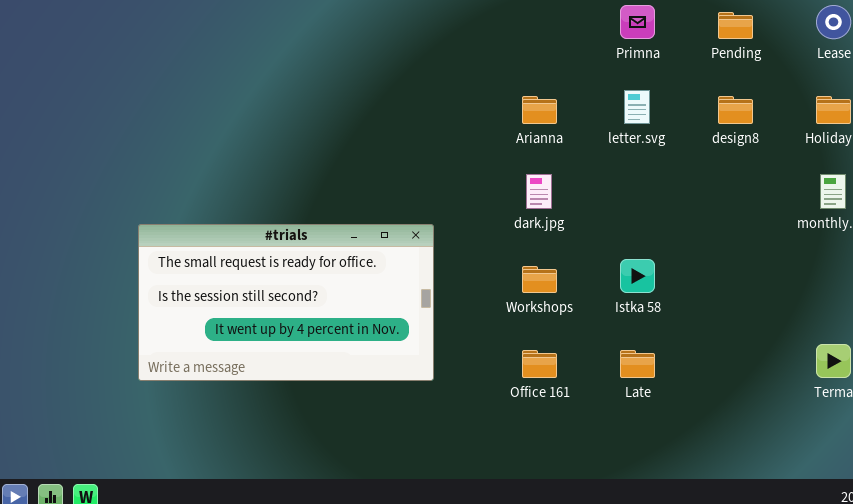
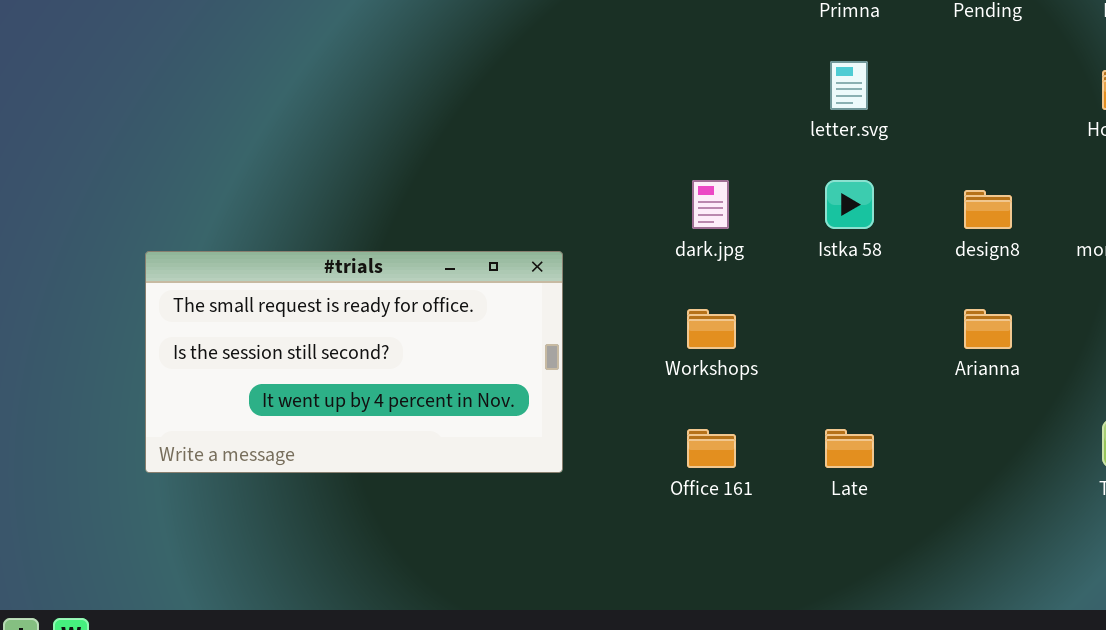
Arianna: [522,96,557,124] -> [964,309,1012,349], moved
design8: [718,96,753,124] -> [964,190,1012,229], moved
Istka 58: [620,259,655,293] -> [825,180,874,229], moved

